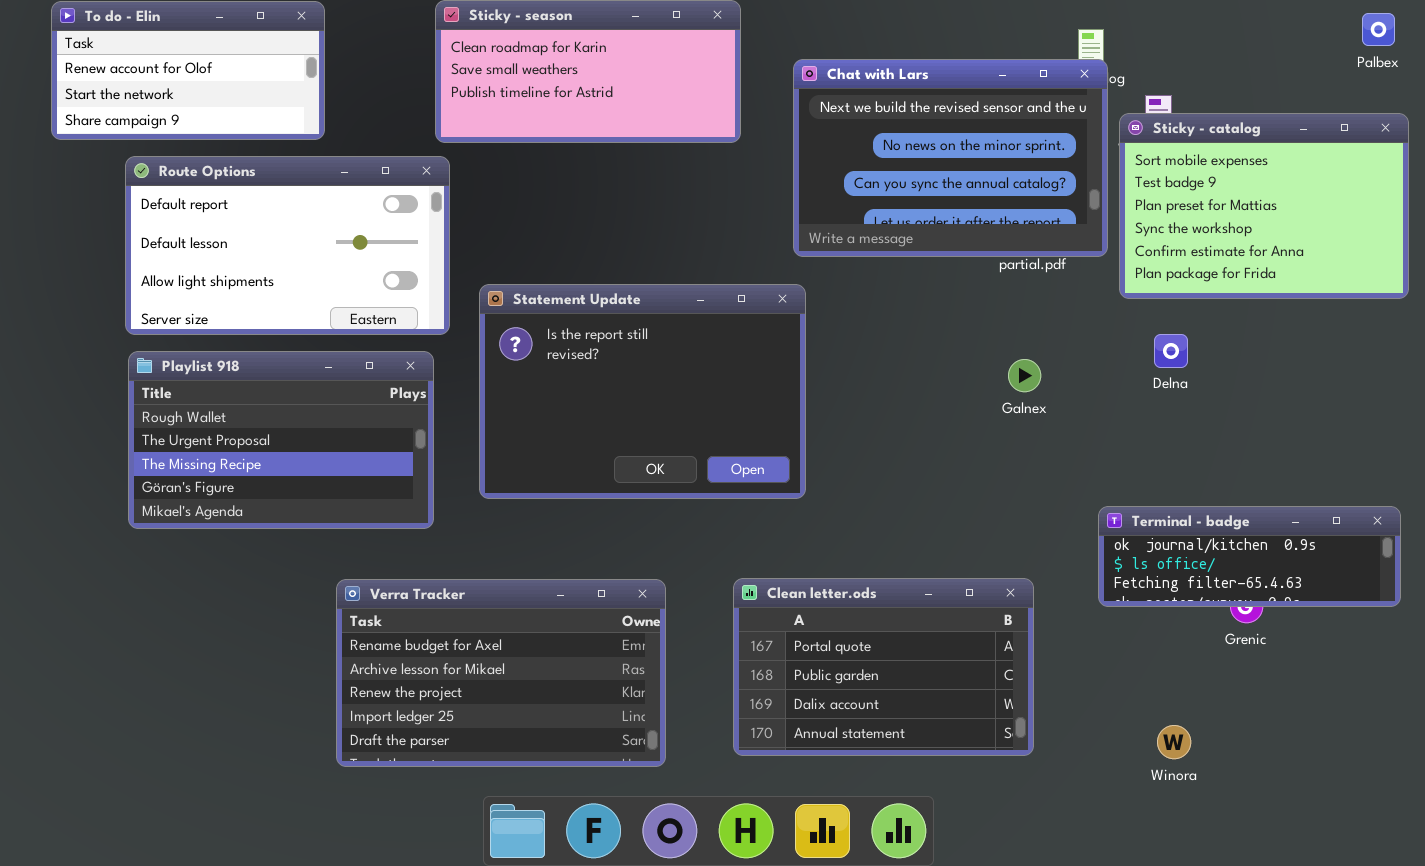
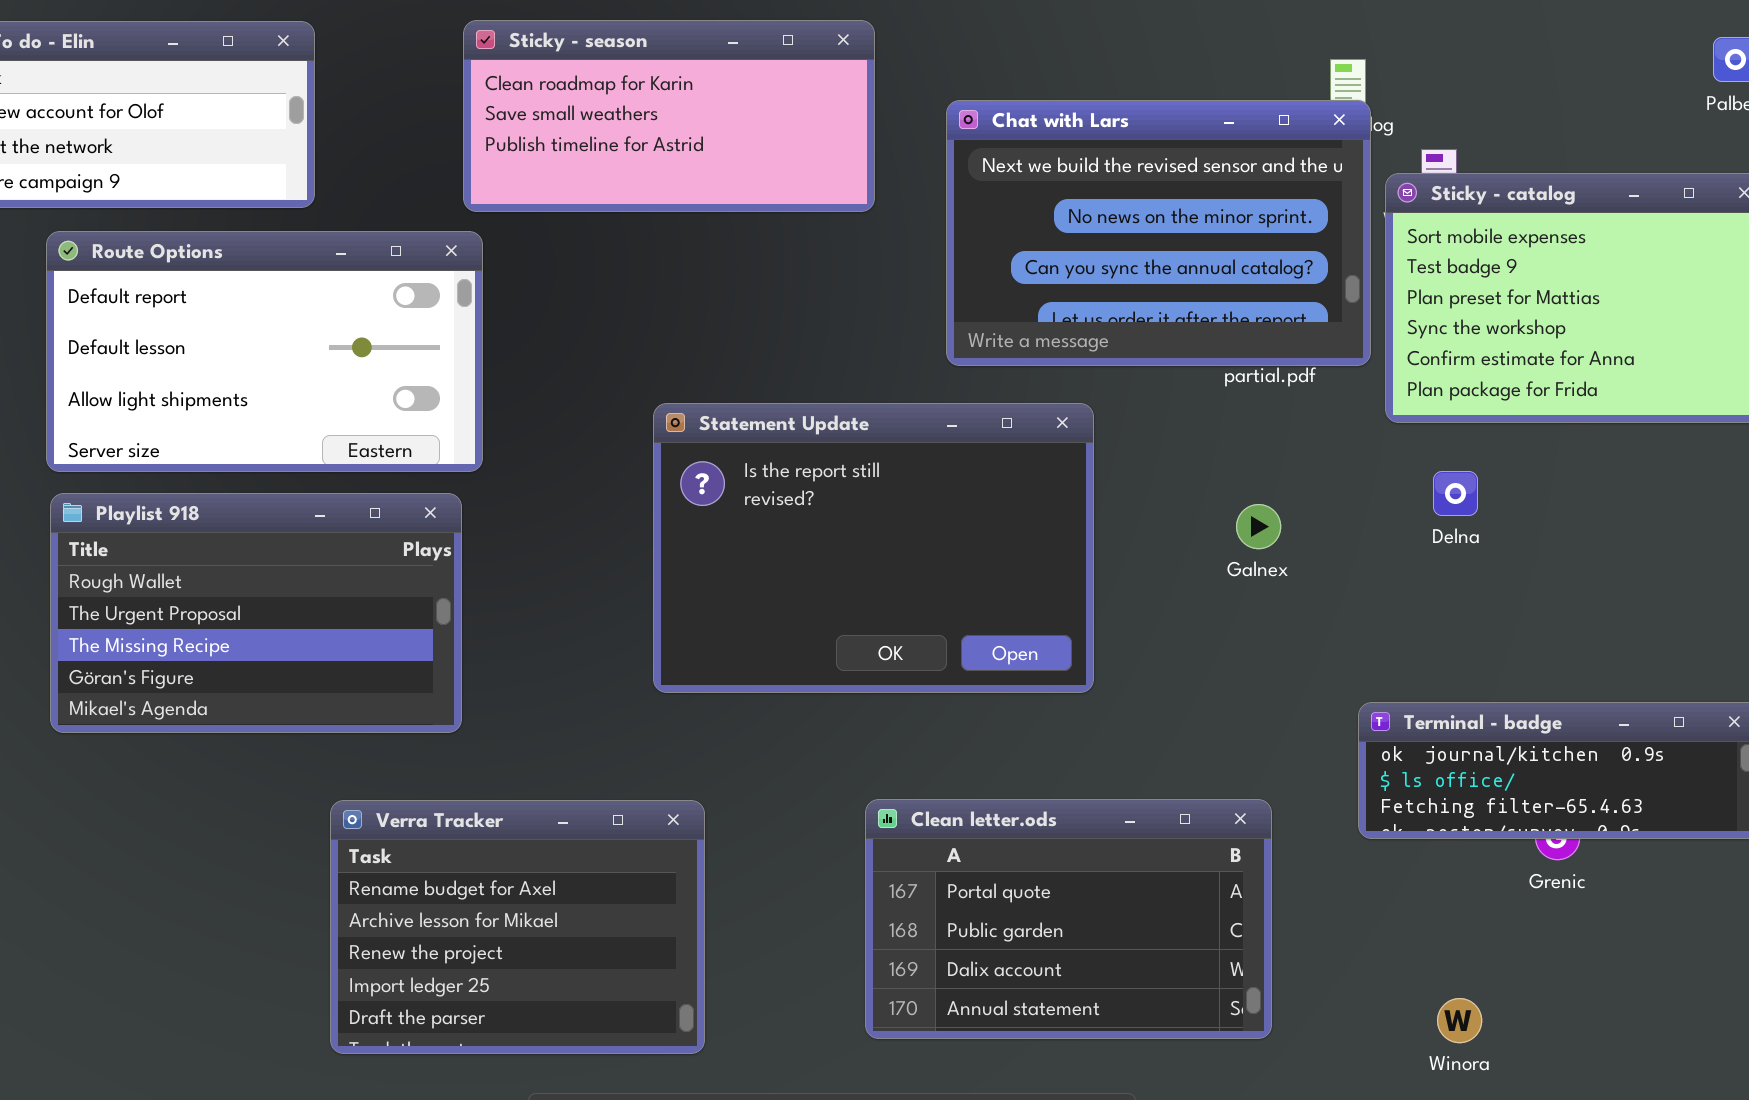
Statement Update: [479,284,806,499] -> [653,403,1094,693], moved
Verra Tracker: [336,579,666,767] -> [330,800,705,1054], resized

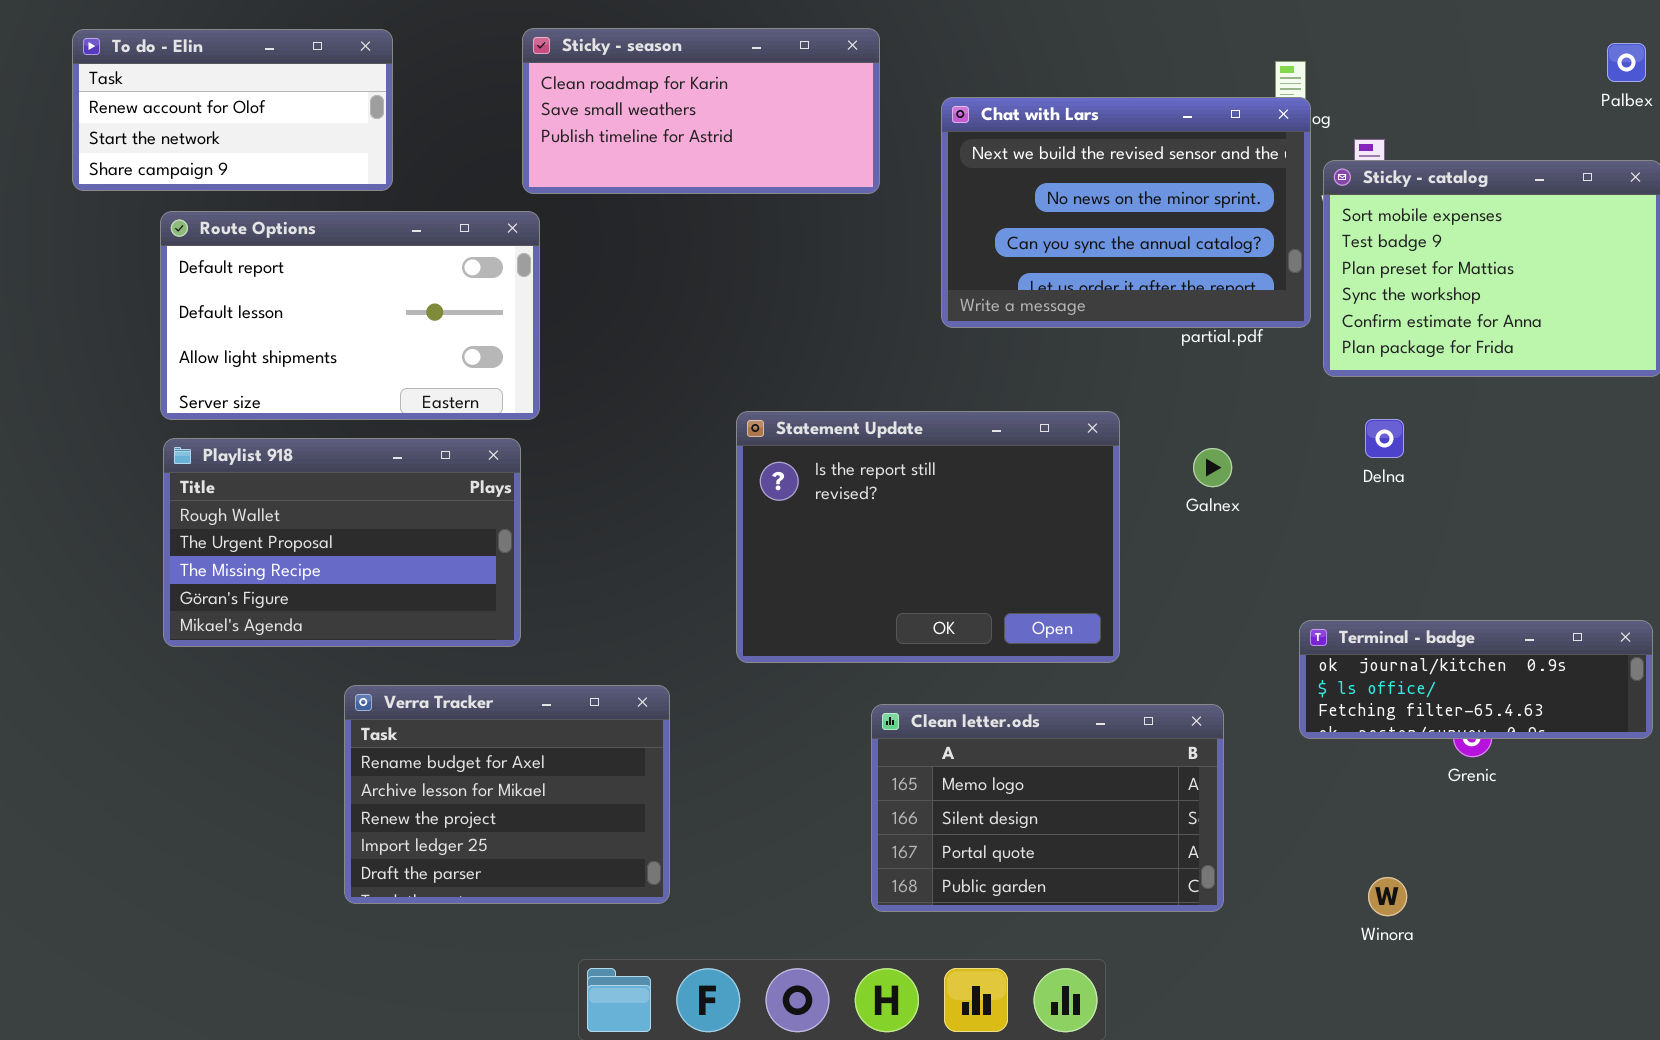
Statement Update: [653,403,1094,693] -> [736,411,1120,663], moved
Clean letter.ods: [865,799,1272,1039] -> [871,704,1224,912], scrolled up 2 rows
Verra Tracker: [330,800,705,1054] -> [344,685,670,904], moved

